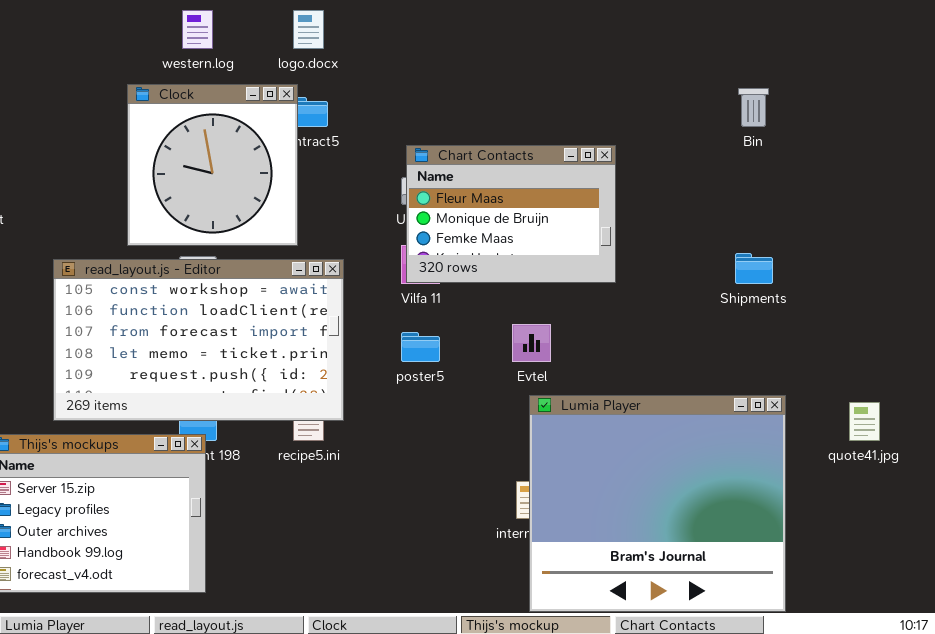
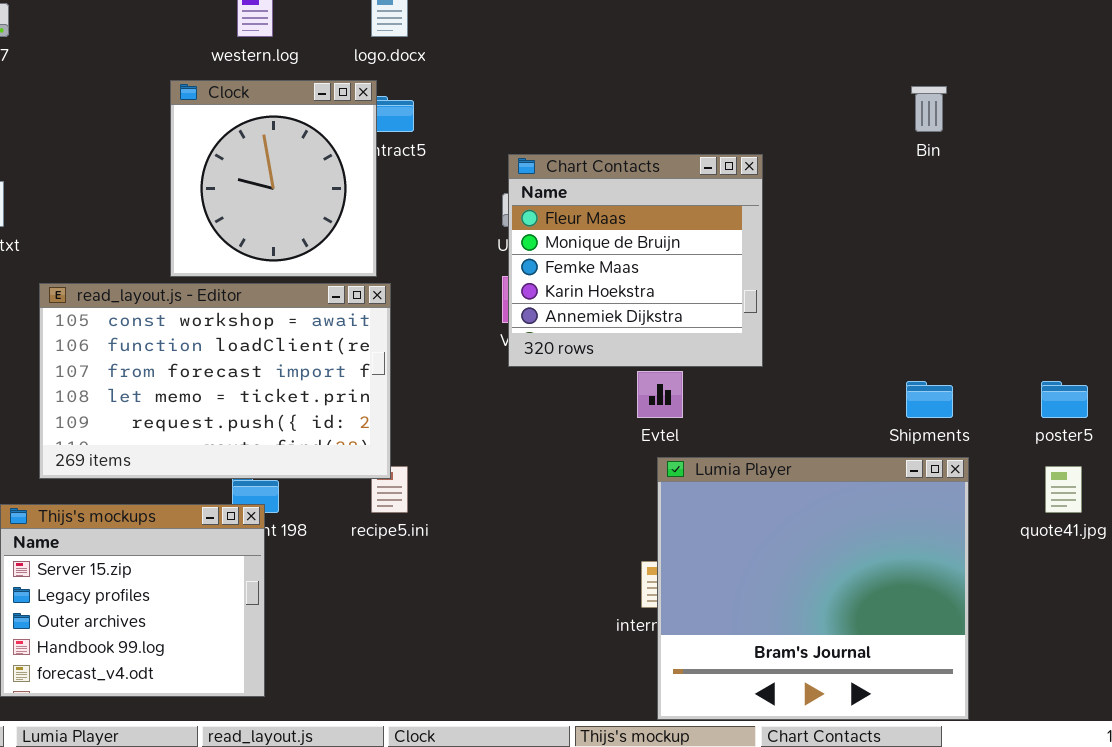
Chart Contacts: [406,145,616,283] -> [508,154,763,367], resized
Shipments: [735,253,773,284] -> [906,381,953,418], moved
read_layout.js - Editor: [53,259,344,421] -> [39,283,391,479], moved
poster5: [401,332,440,362] -> [1041,381,1088,418], moved

